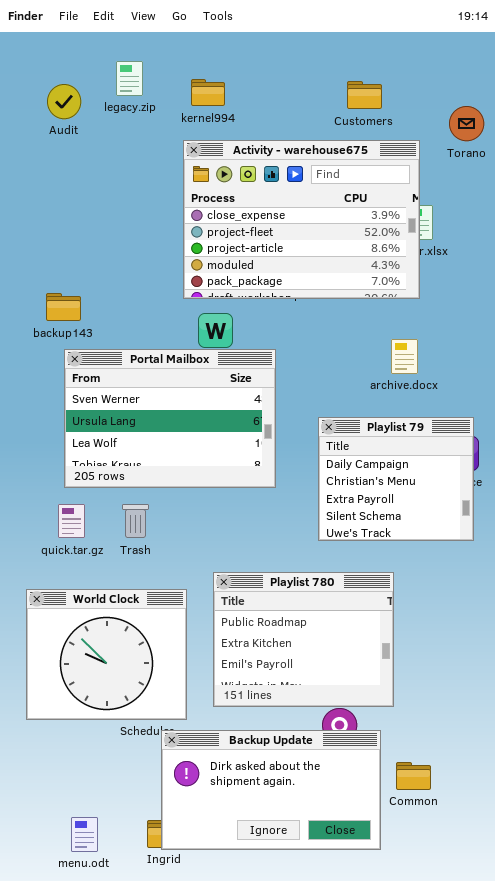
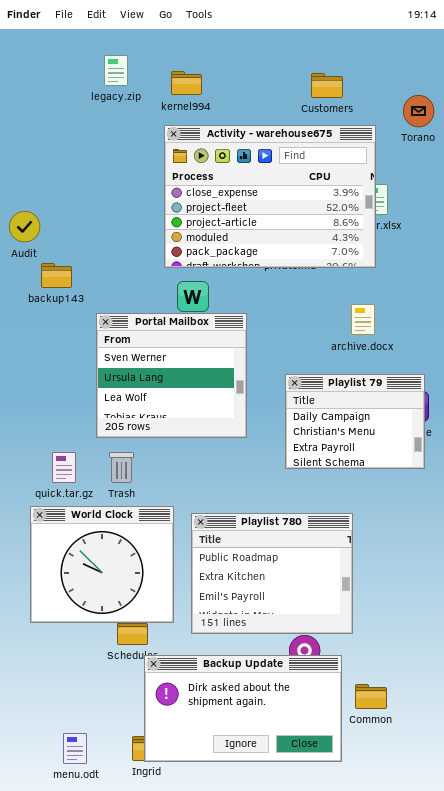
Audit: [47,84,81,119] -> [9,211,40,242], moved
Portal Mailbox: [64,349,276,488] -> [96,313,247,438], resized
Playlist 79: [318,417,474,541] -> [285,374,425,469], resized
World Clock: [26,589,187,720] -> [30,506,174,623], moved

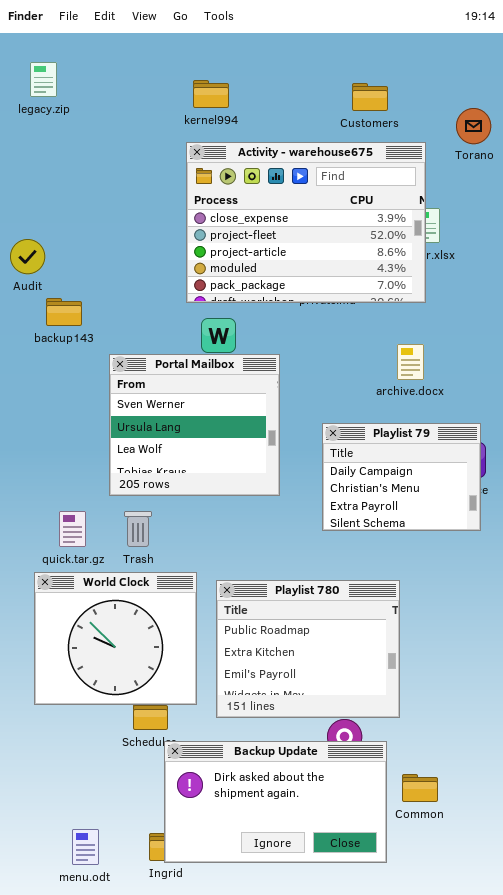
legacy.zip: [104,55,128,86] -> [30,62,57,97], moved

